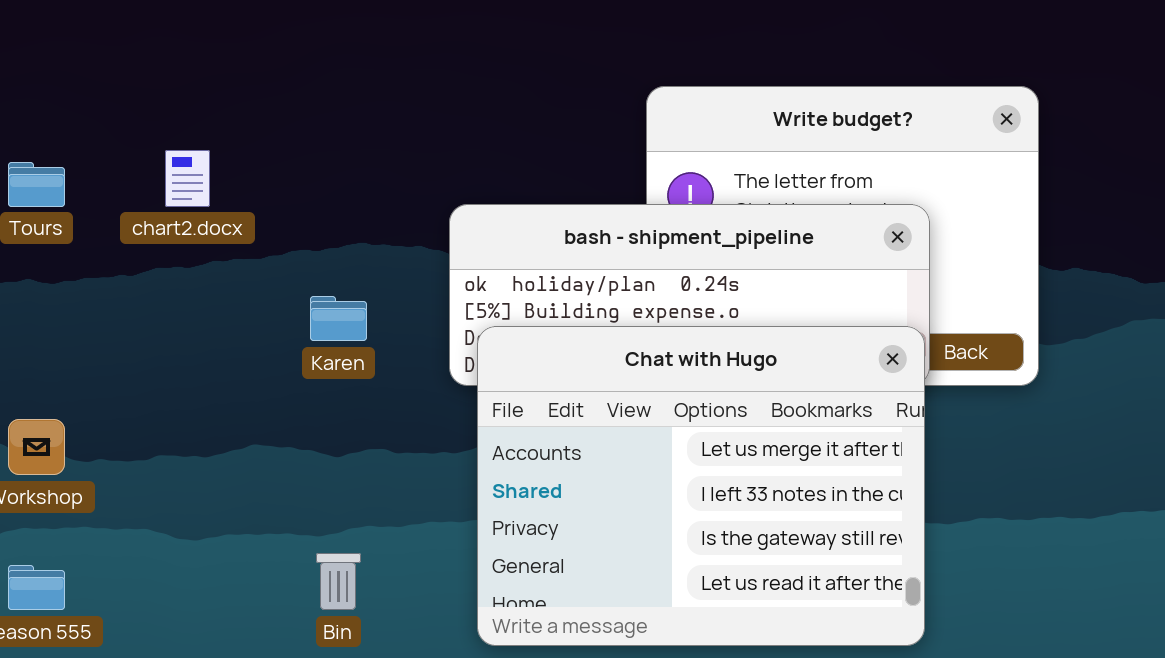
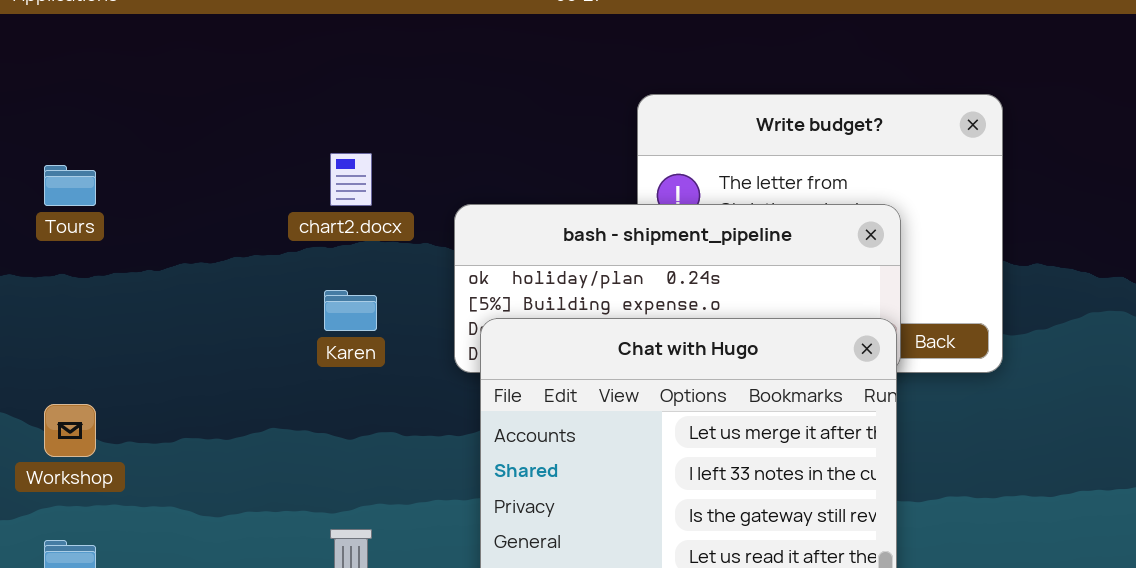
chart2.docx: [165,150,210,207] -> [330,153,372,206], moved

